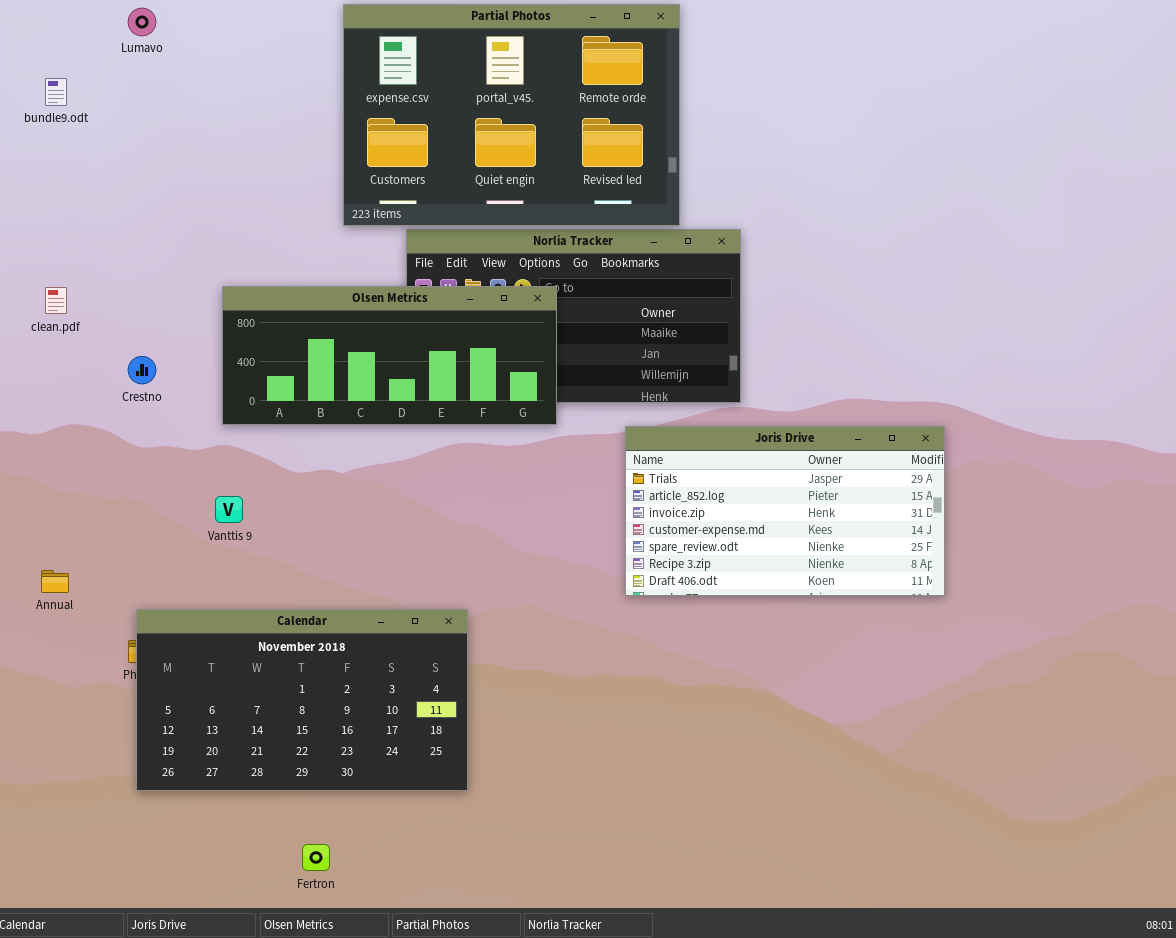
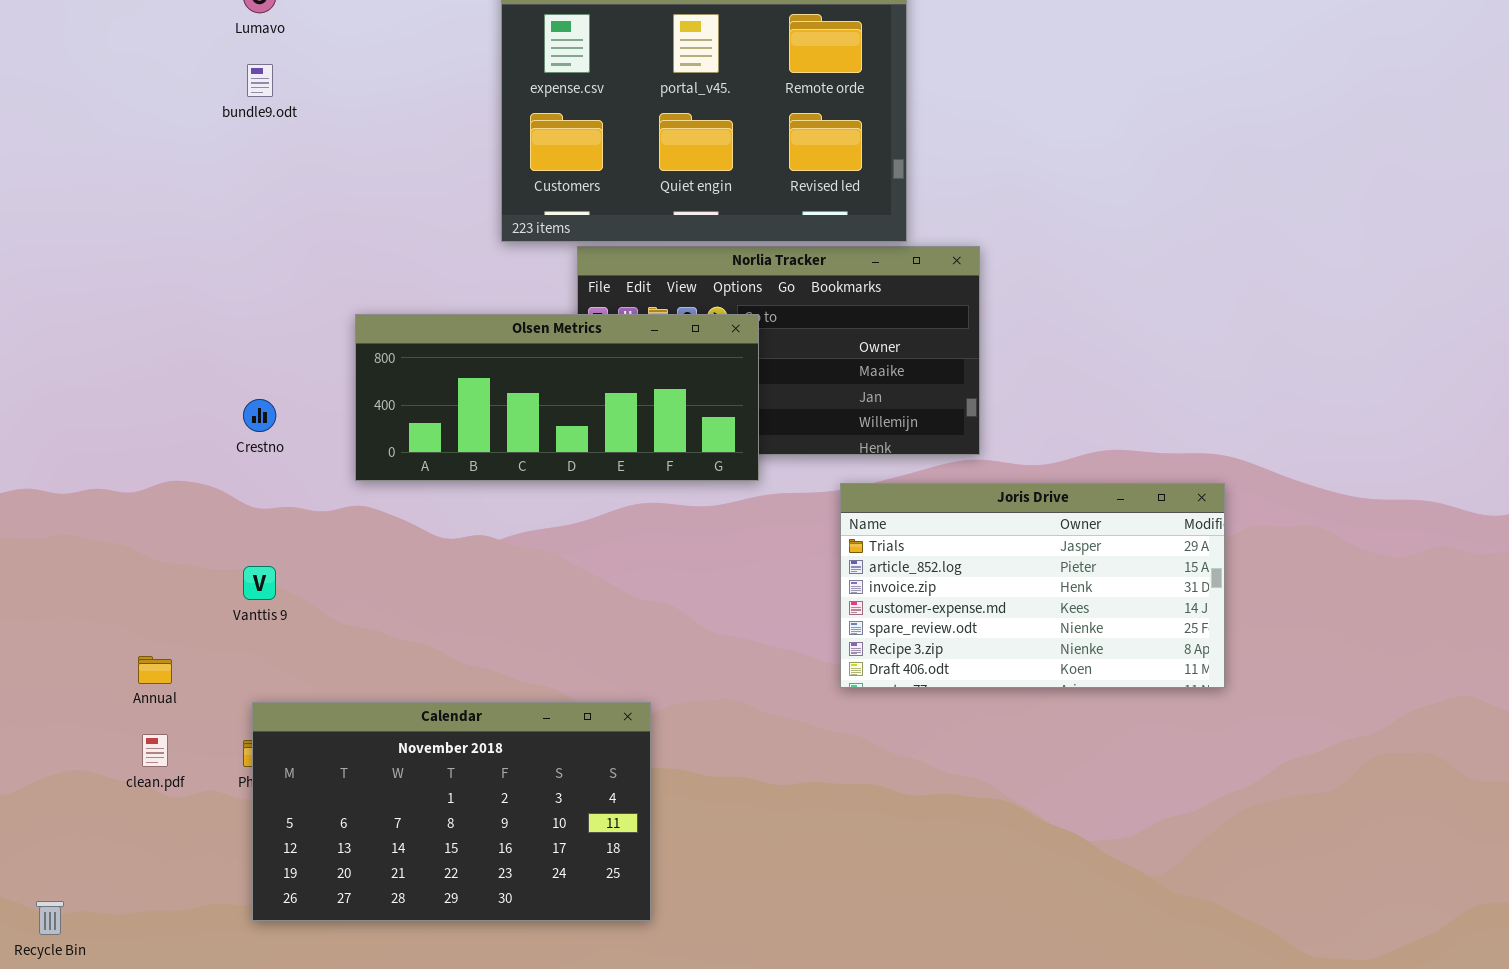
bundle9.odt: [45,78,67,106] -> [247,64,273,97], moved
clean.pdf: [45,287,67,314] -> [142,734,168,767], moved
Vanttis 9: [215,496,243,523] -> [243,566,276,600], moved

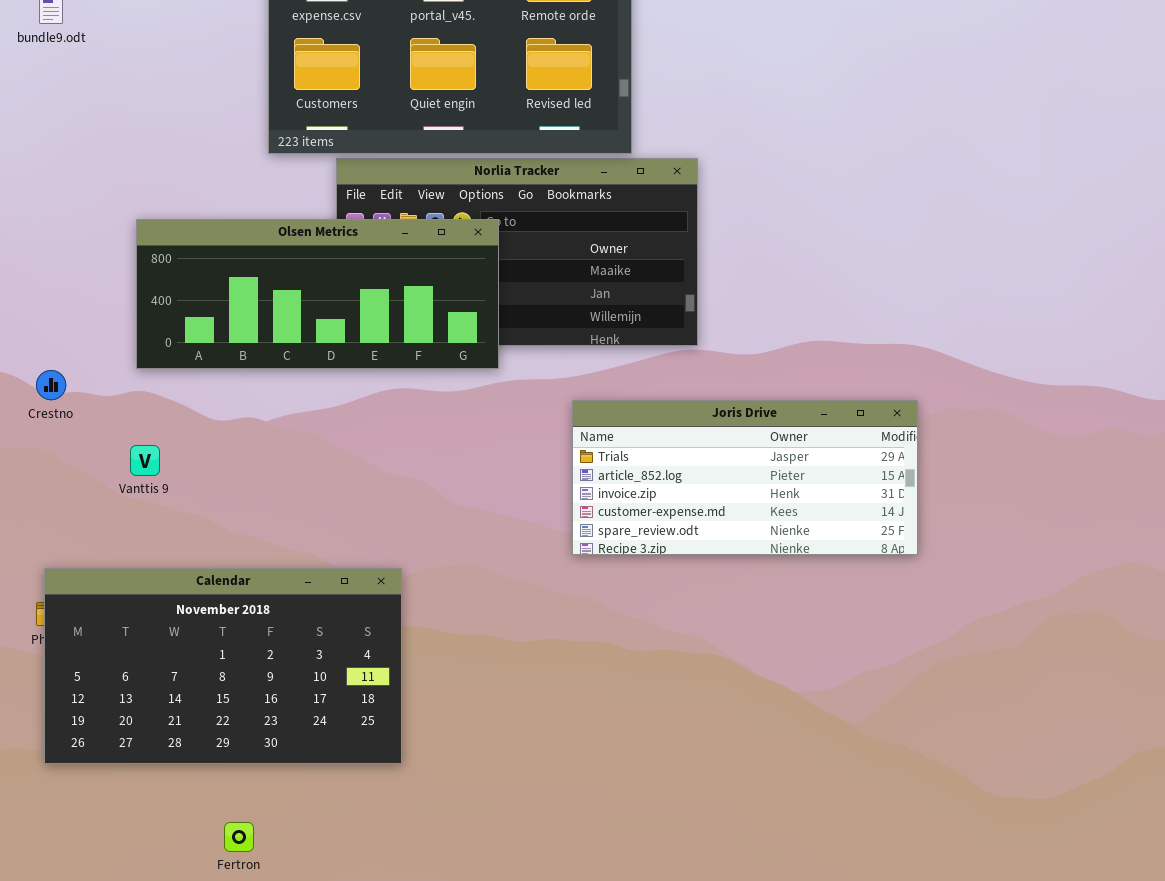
Crestno: [243,399,276,432] -> [36,370,66,400], moved
Joris Drive: [840,483,1225,688] -> [572,400,918,555], resized
Vanttis 9: [243,566,276,600] -> [130,445,160,476], moved

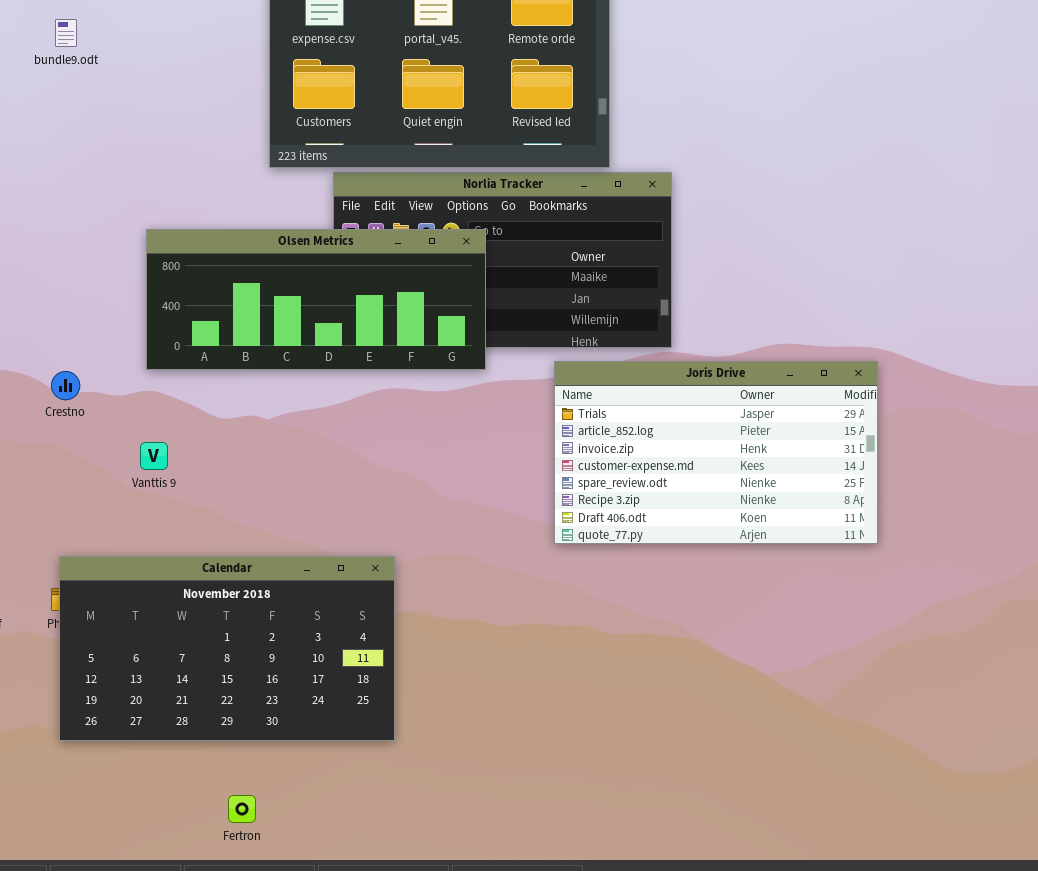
Joris Drive: [572,400,918,555] -> [554,361,878,544], resized

